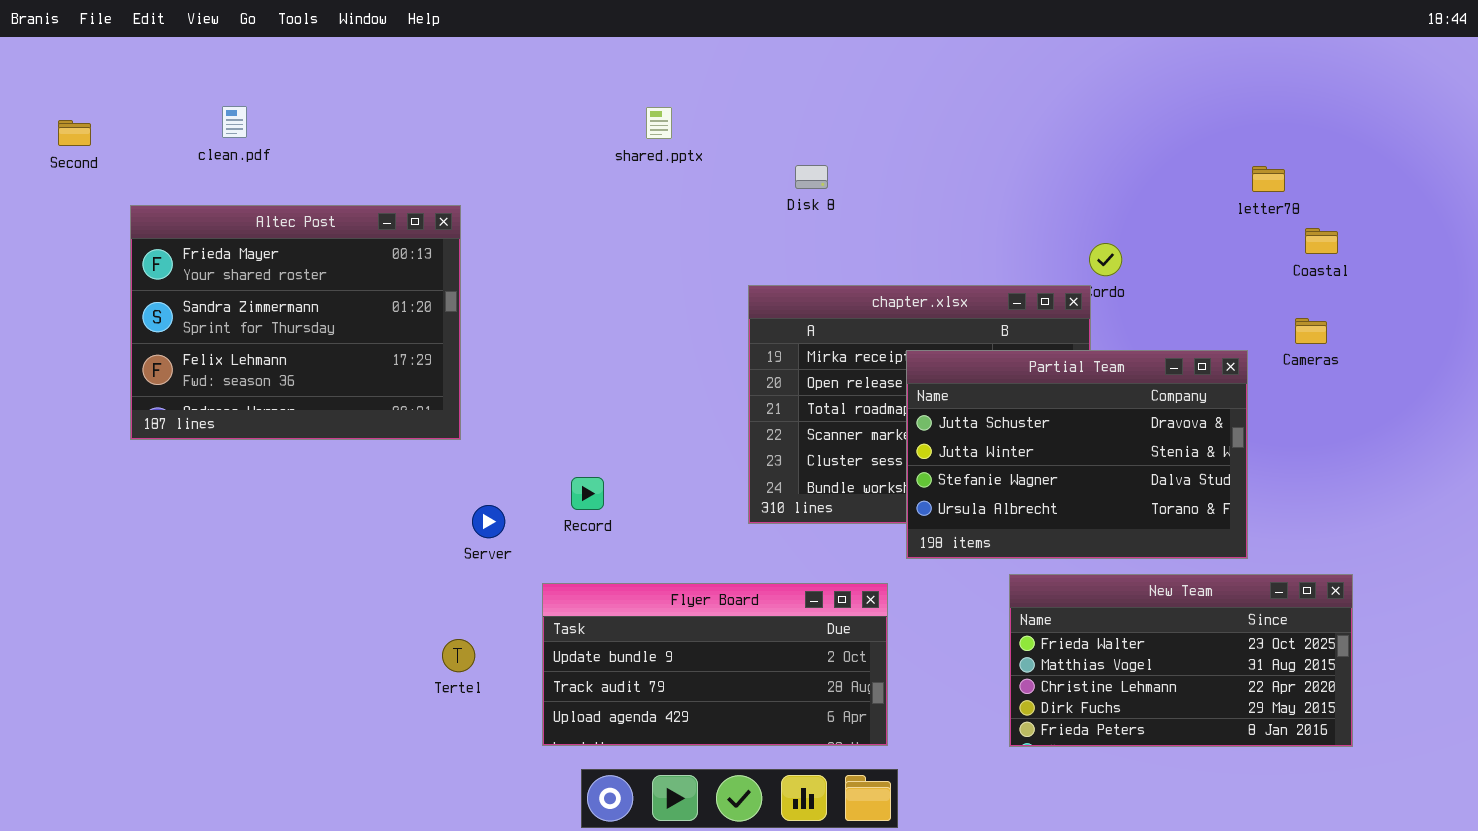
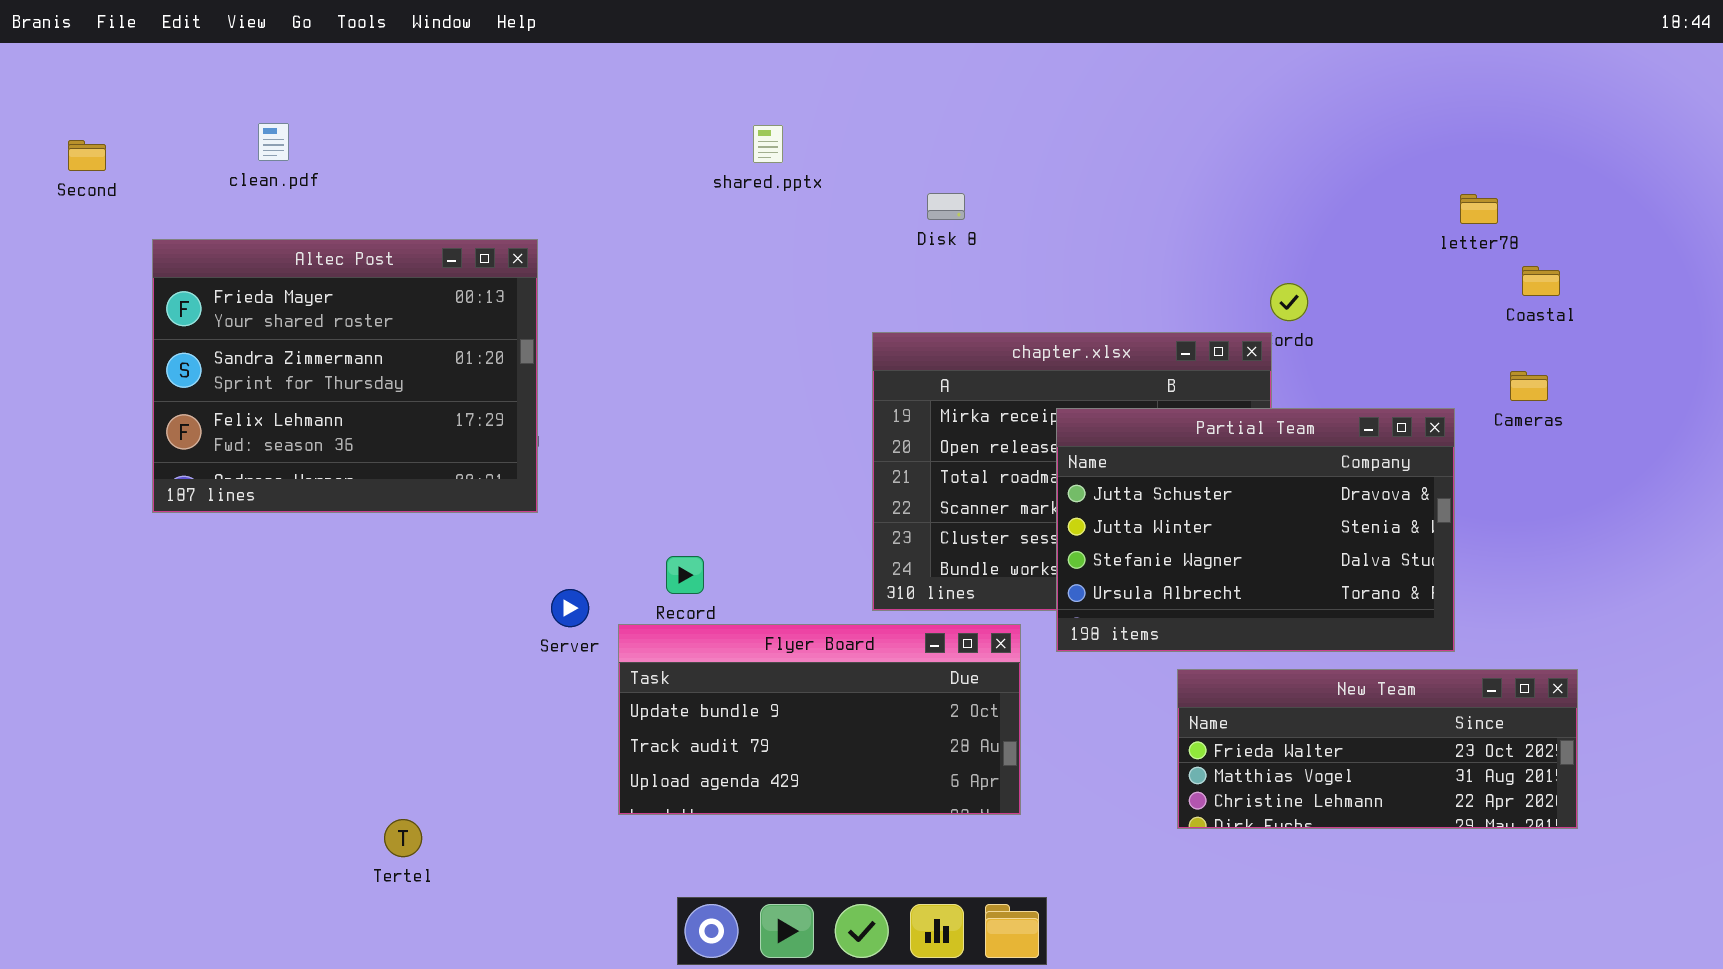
New Team: [1009,574,1353,747] -> [1177,669,1578,829], resized
Flyer Board: [542,583,888,746] -> [618,624,1021,815], moved
Tertel: [442,639,475,672] -> [384,819,422,857], moved

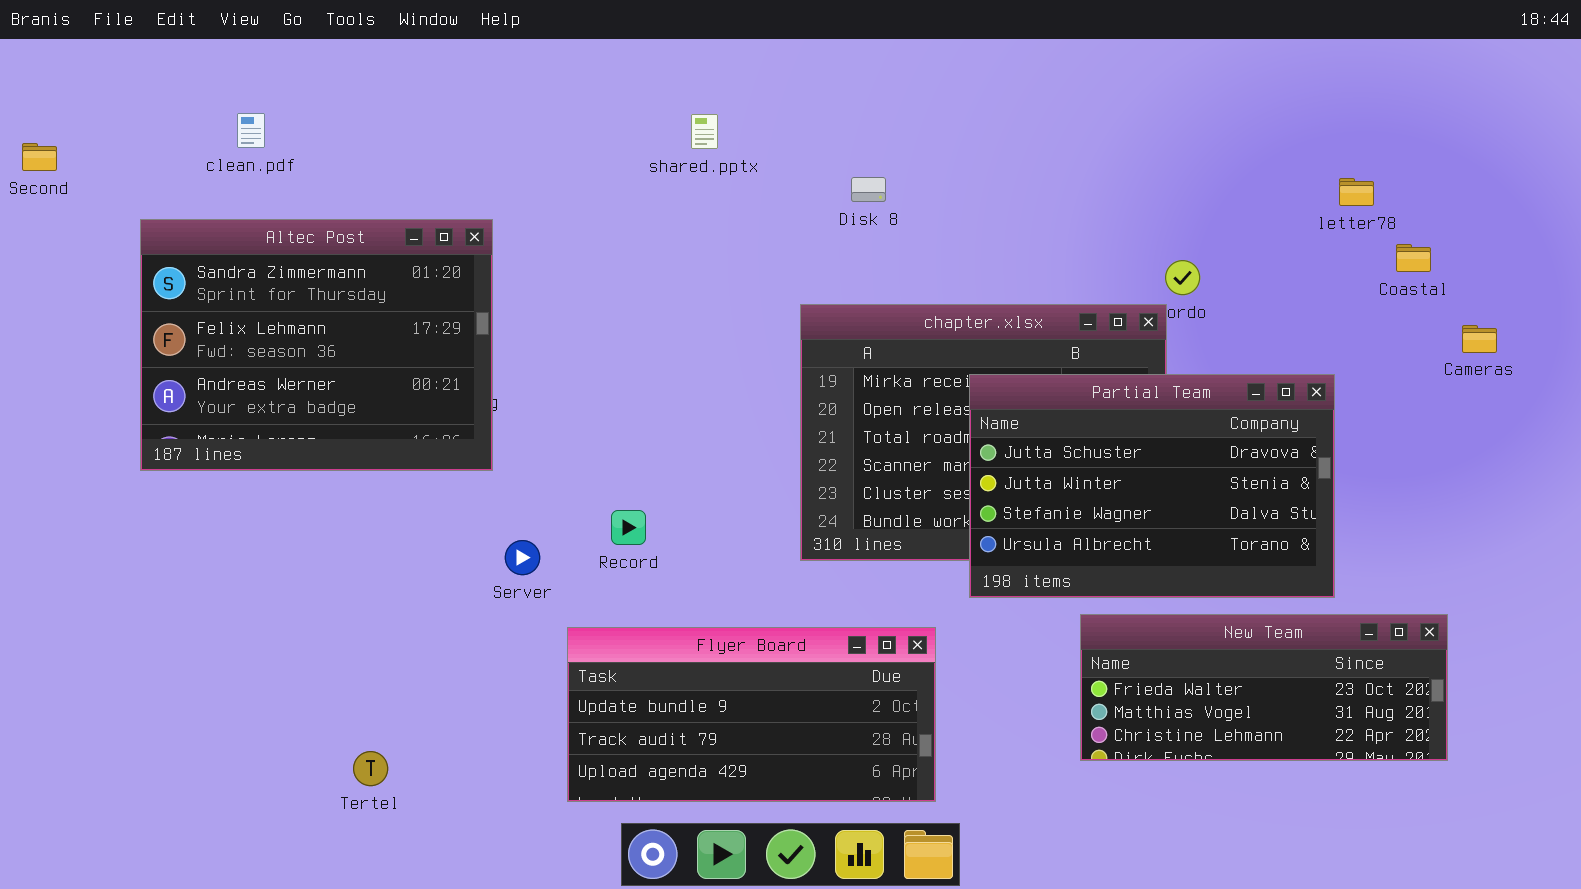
Second: [68,140,106,171] -> [22,143,57,171], moved
Altec Post: [152,239,538,513] -> [140,219,493,471], scrolled down 1 row
Cameras: [1510,371,1548,401] -> [1462,325,1497,353], moved
Flyer Board: [618,624,1021,815] -> [567,627,936,802], moved

